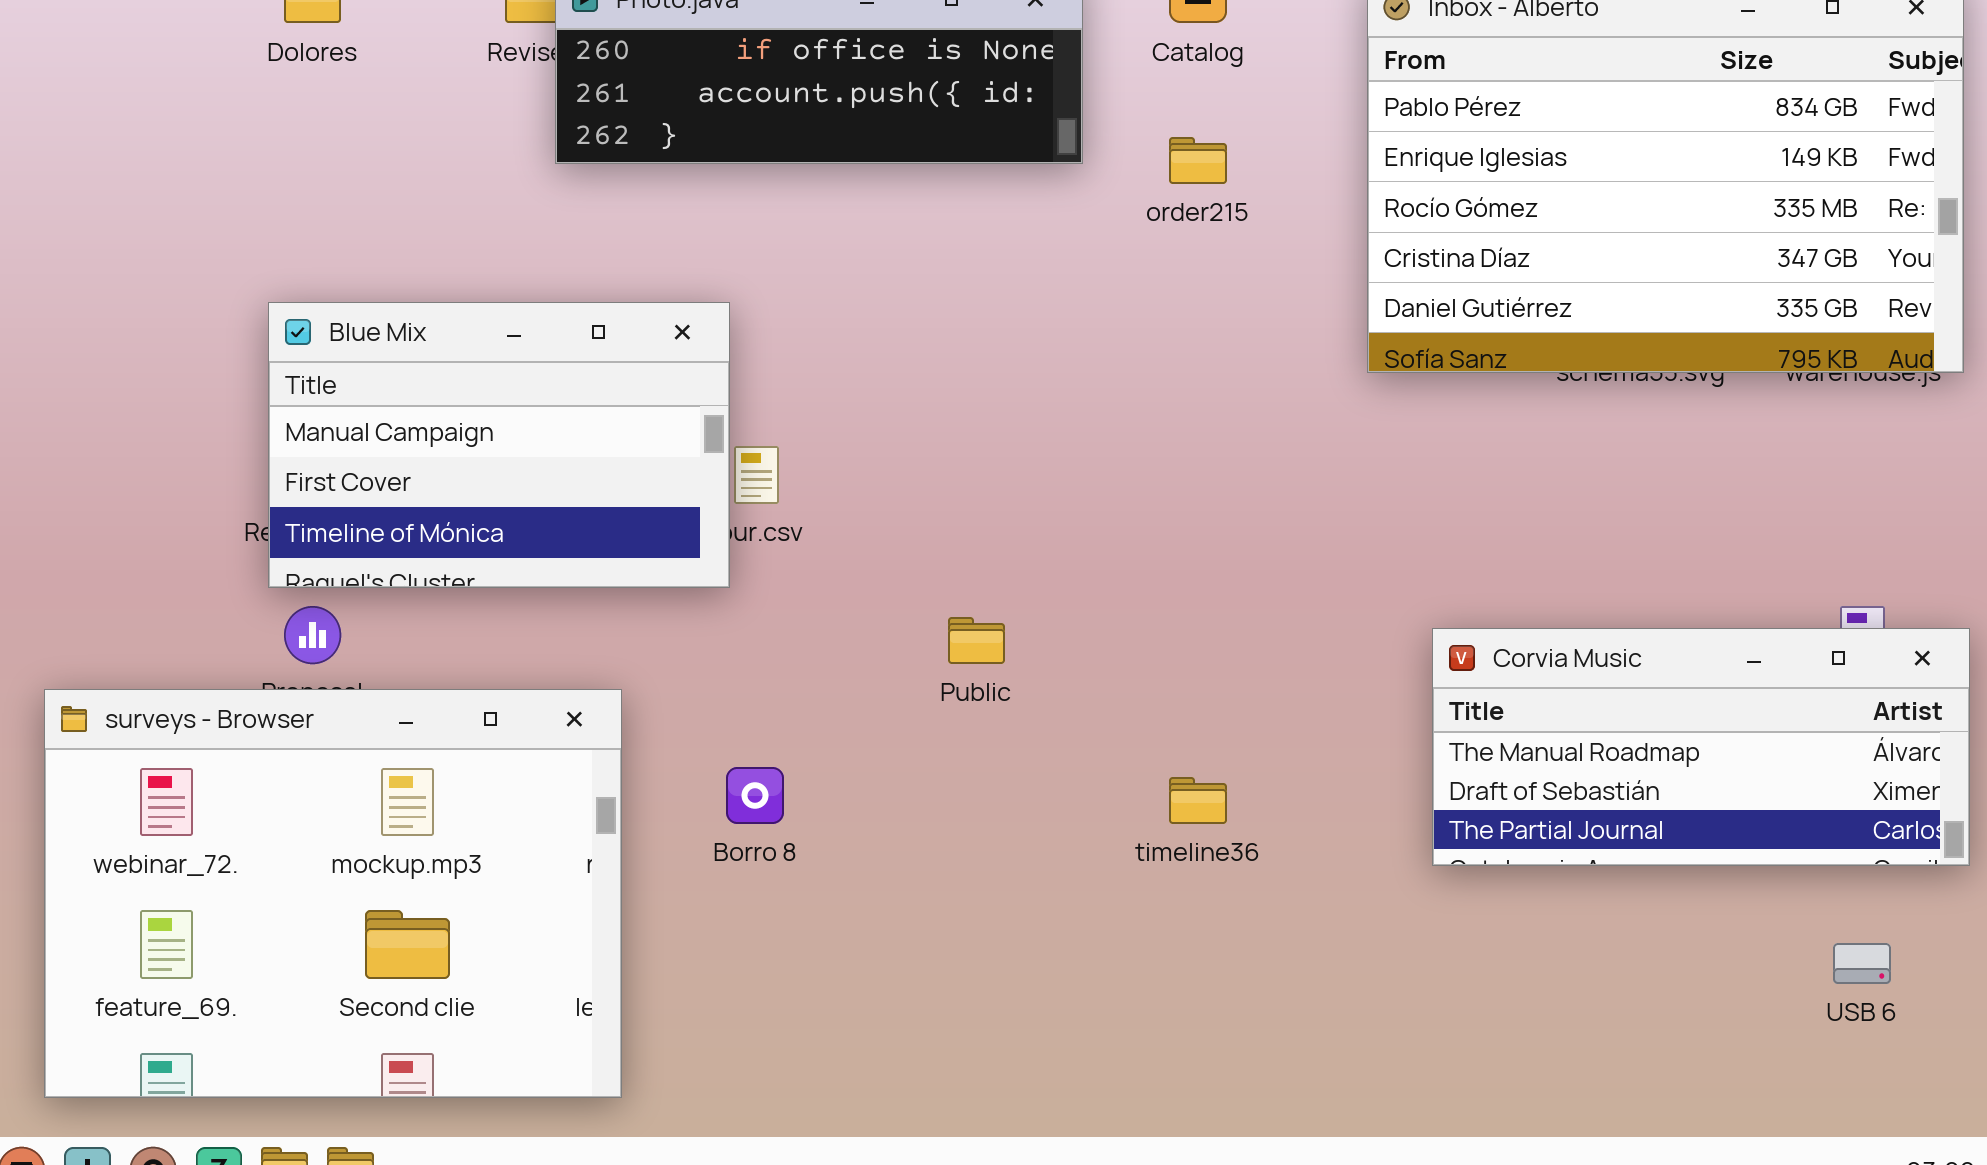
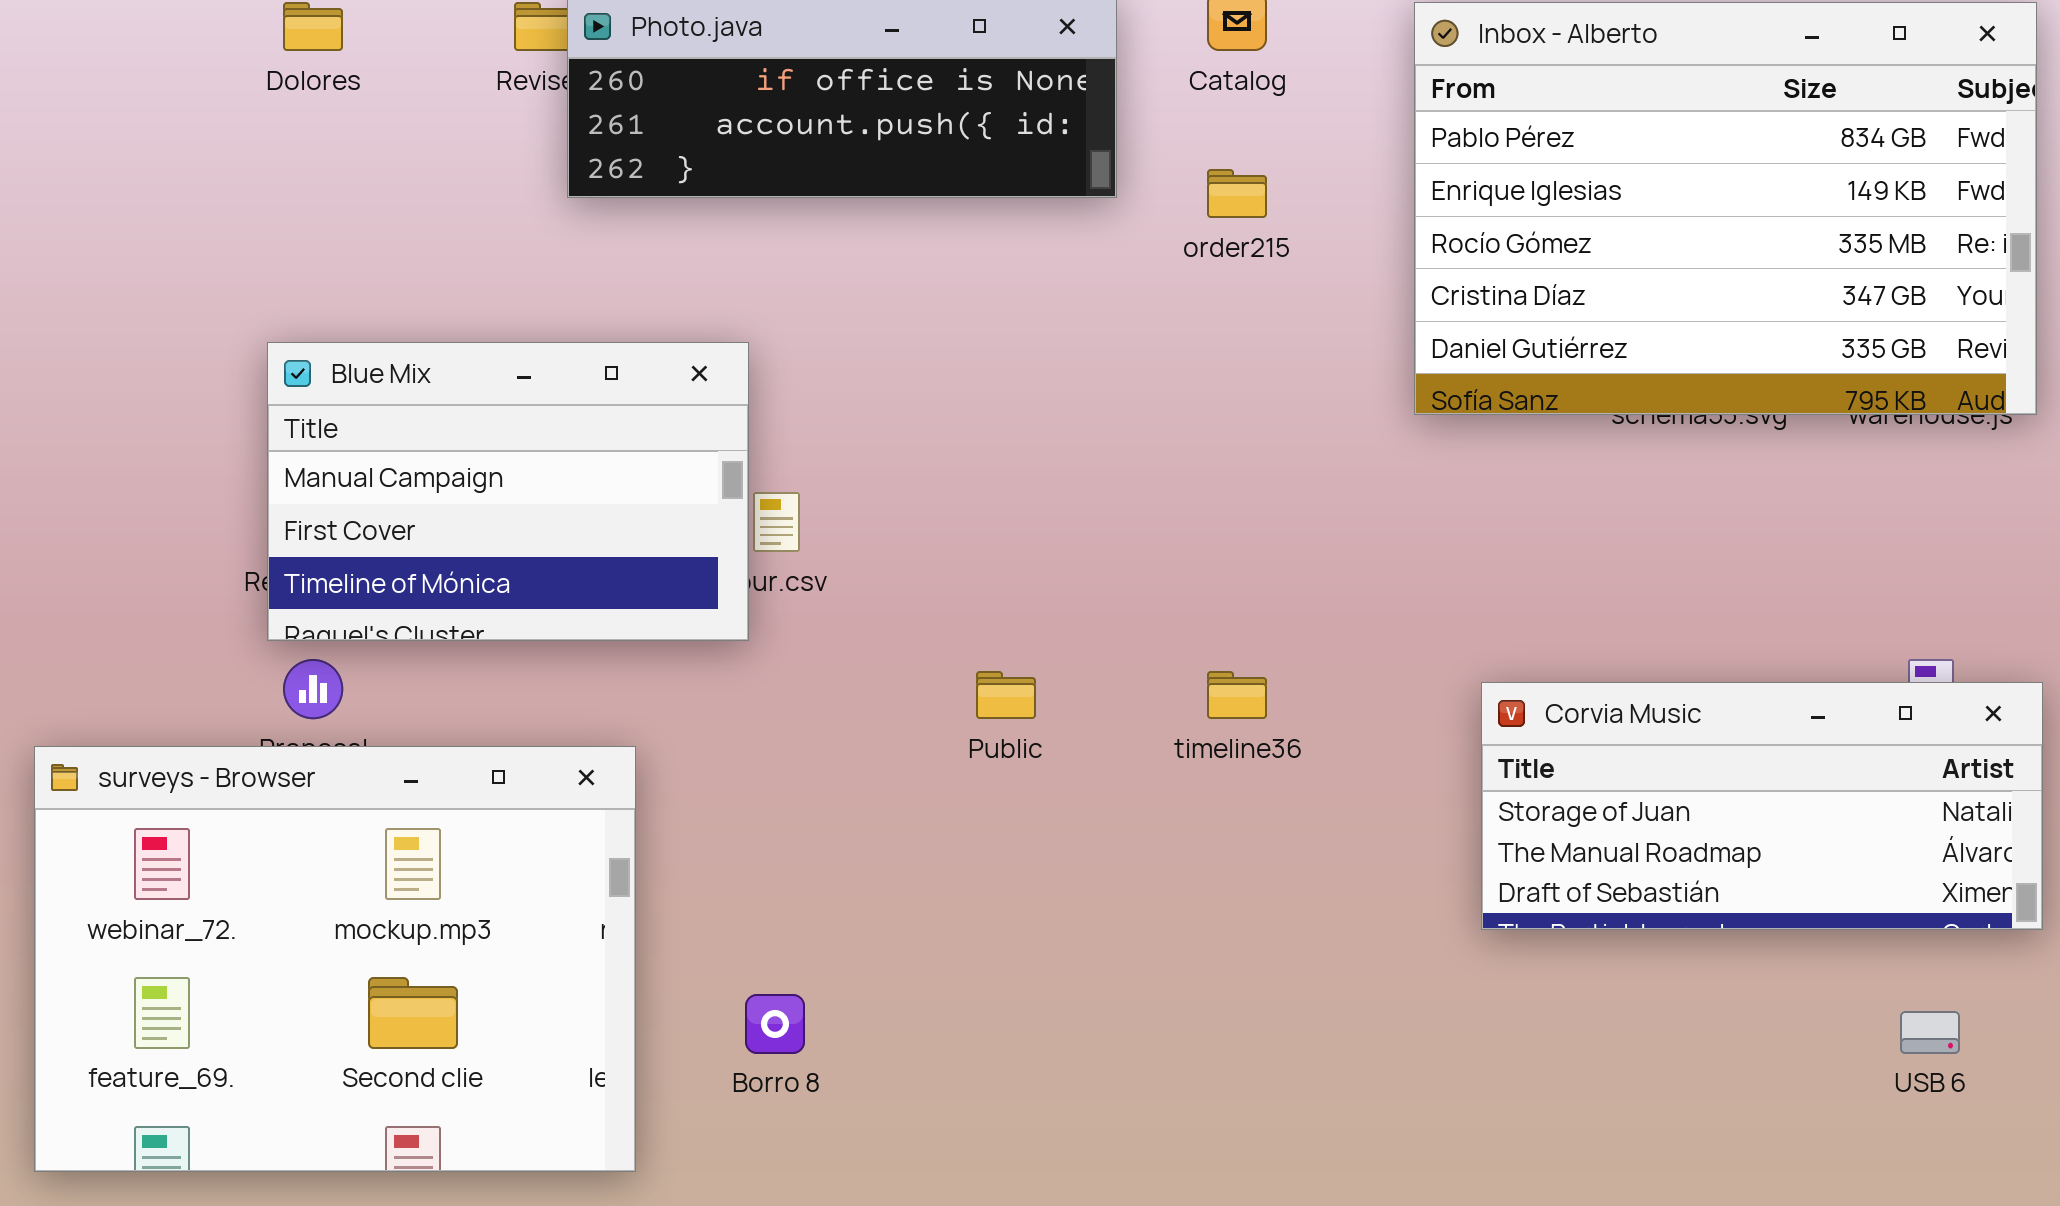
Corvia Music: [1432,628,1970,866] -> [1481,682,2043,930], scrolled up 1 row
Borro 8: [726,767,784,824] -> [745,994,805,1054], moved
timeline36: [1169,777,1227,824] -> [1207,671,1267,719], moved

